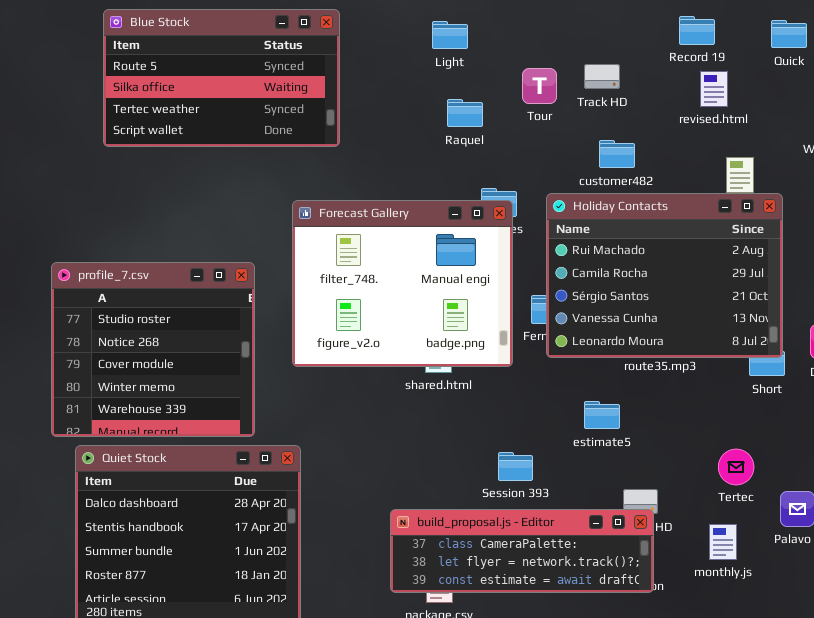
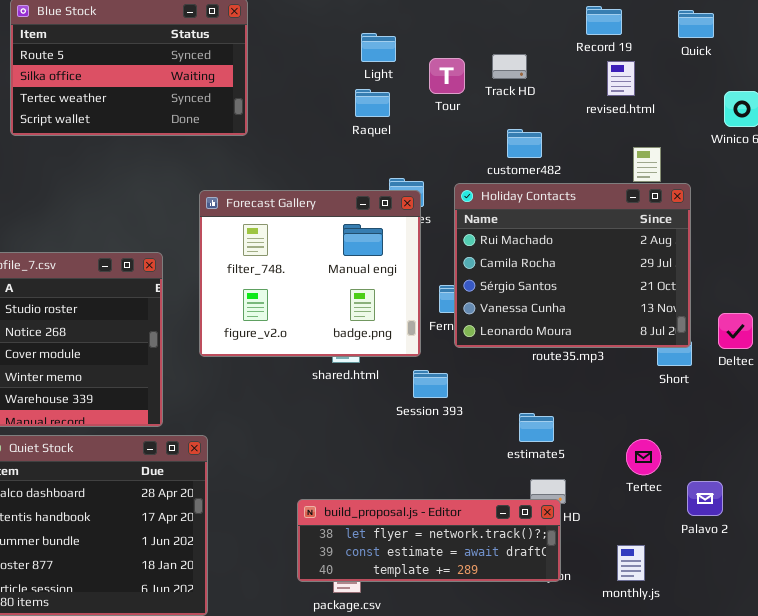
Light: [432,21,468,49] -> [361,33,396,62], moved
estimate5: [584,401,620,429] -> [519,413,554,442], moved
Session 393: [498,452,533,481] -> [413,370,448,398], moved
build_proposal.js - Editor: [390,509,654,593] -> [297,499,561,582], scrolled down 1 row
monthly.js: [709,524,737,560] -> [617,545,645,581], moved

